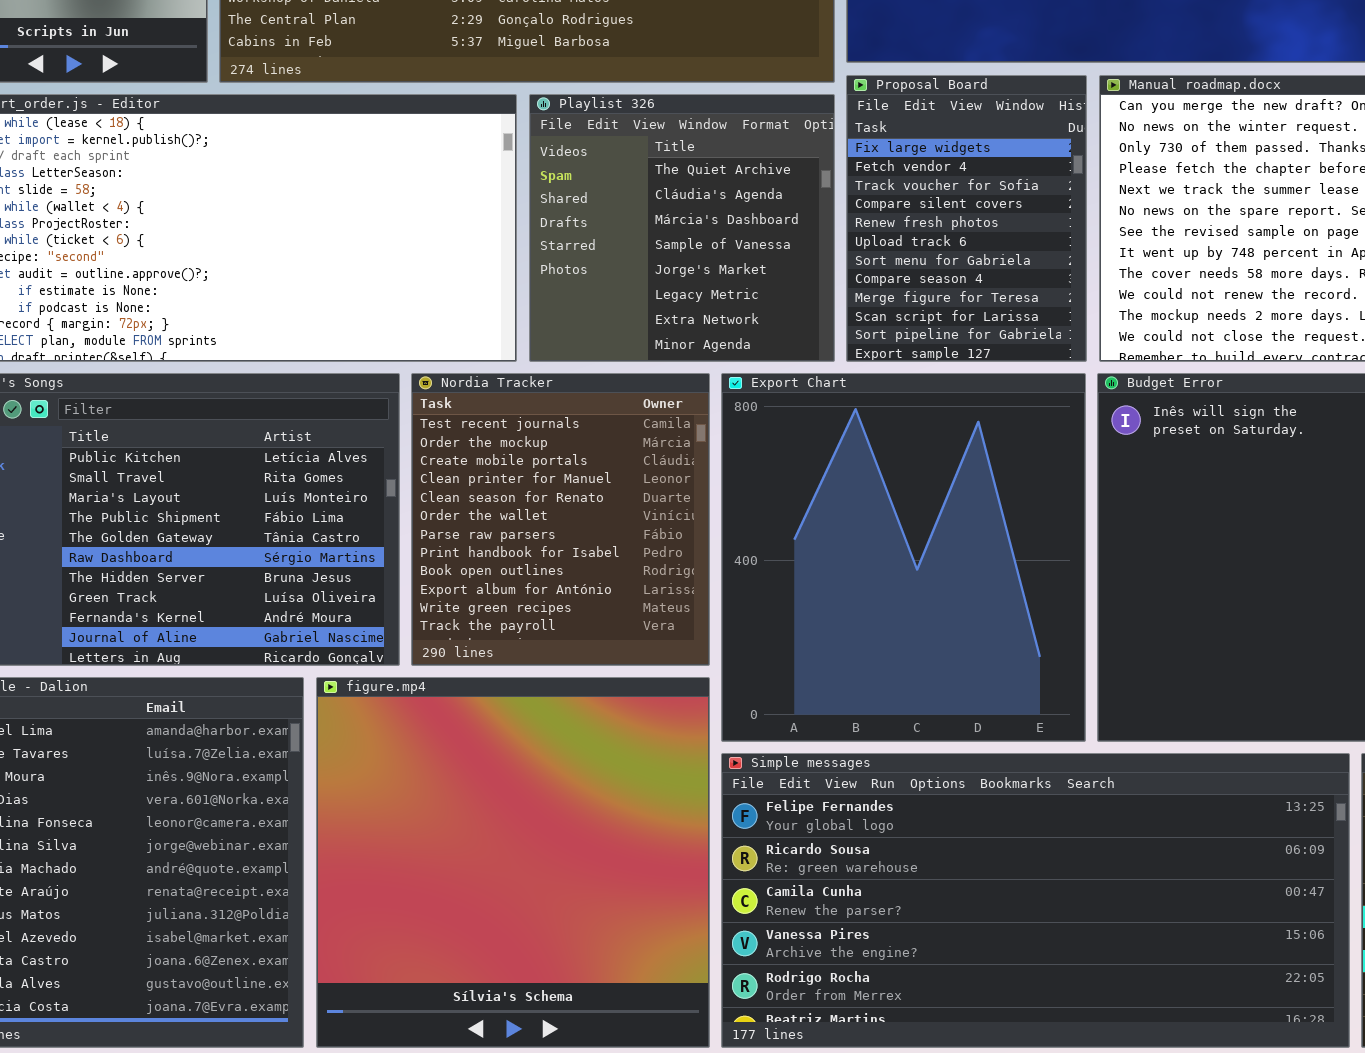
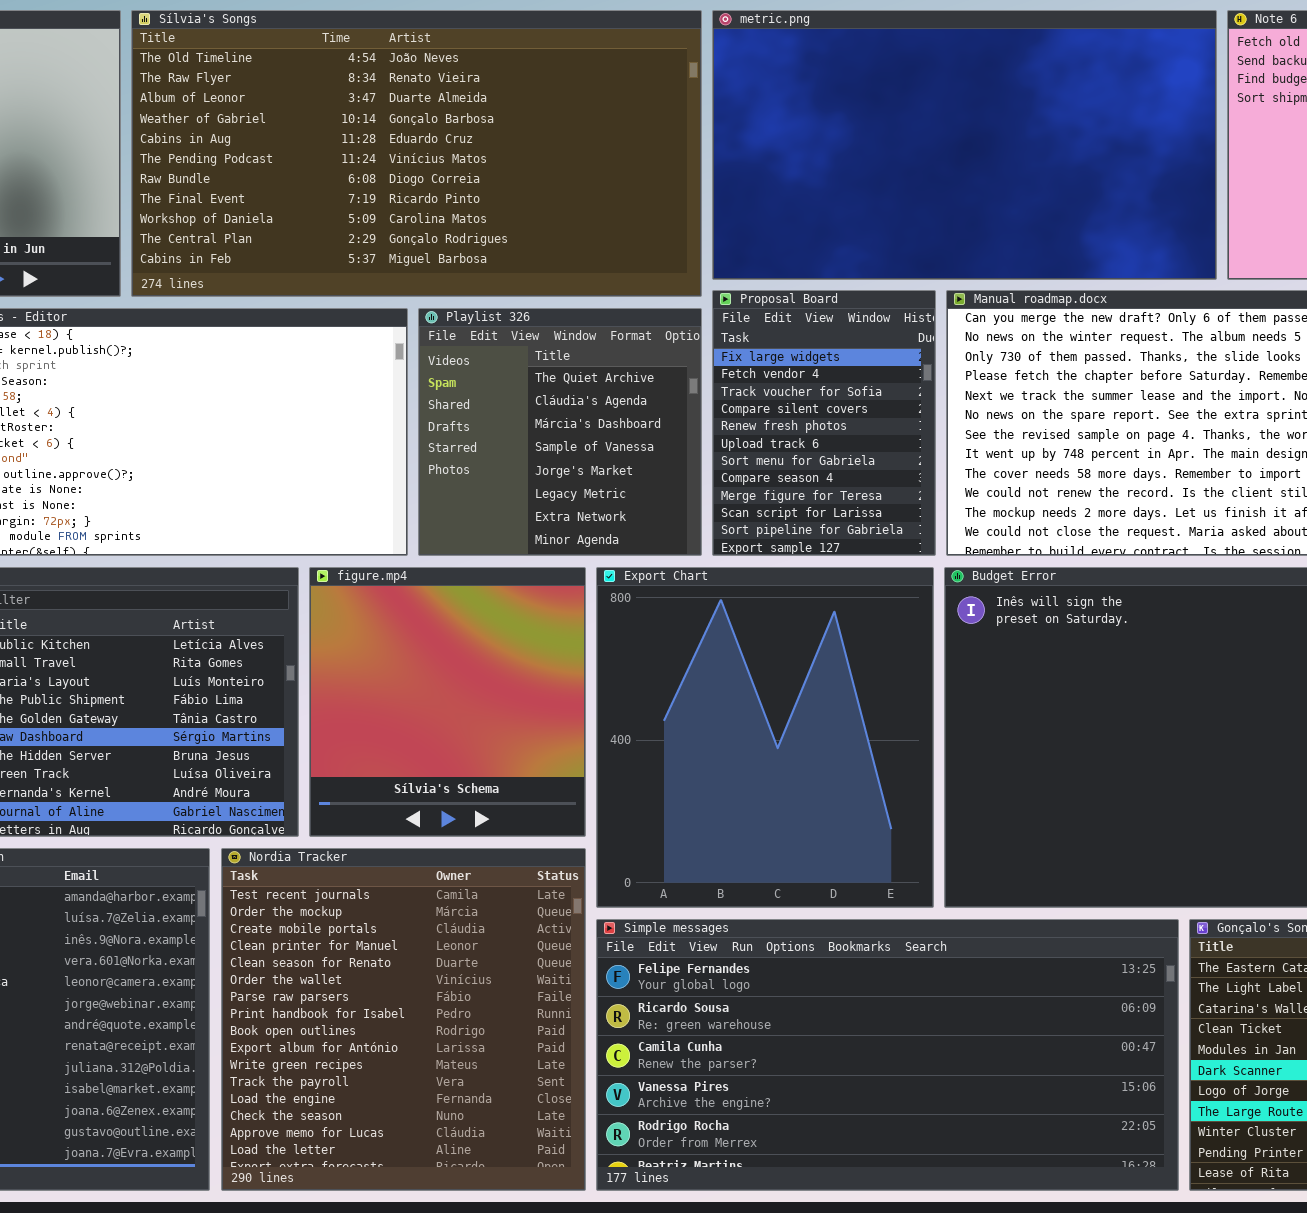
Nordia Tracker: [411,373,710,666] -> [221,848,586,1191], moved, resized
figure.mp4: [316,677,710,1048] -> [309,567,586,837], moved, resized

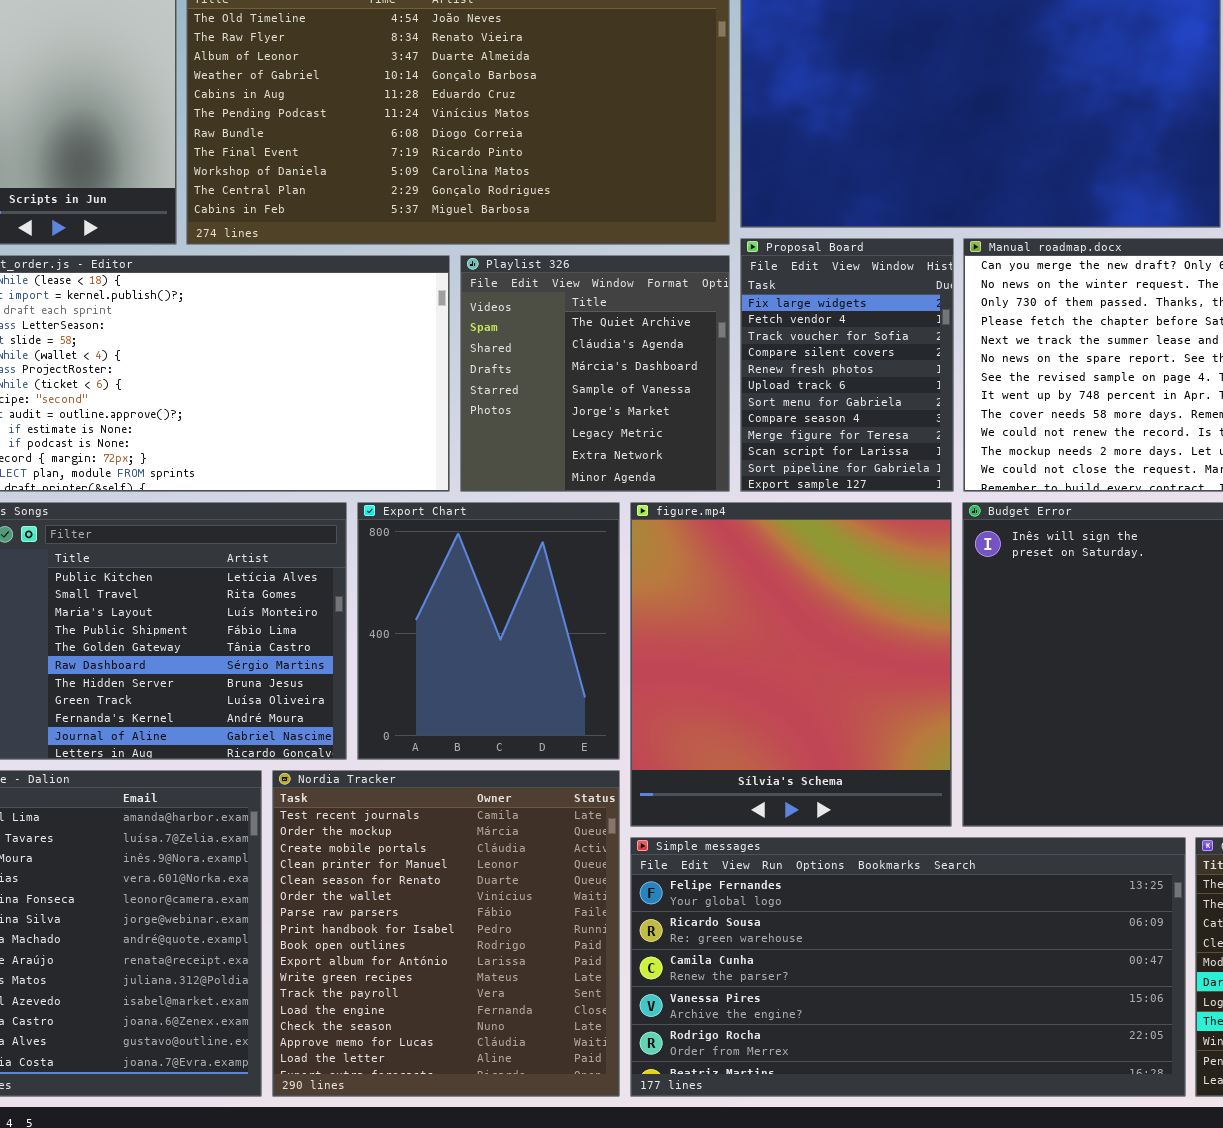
figure.mp4: [309,567,586,837] -> [630,502,952,827], moved, resized
Export Chart: [596,567,934,908] -> [357,502,620,760], moved, resized

